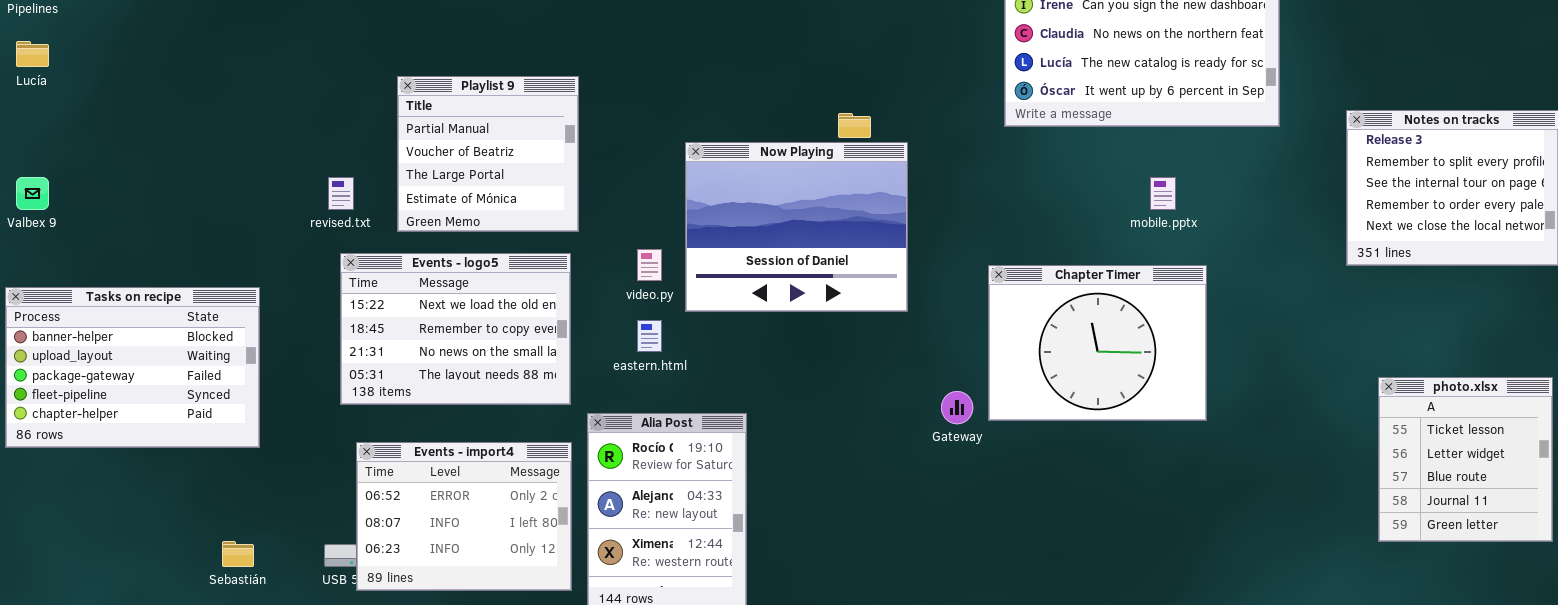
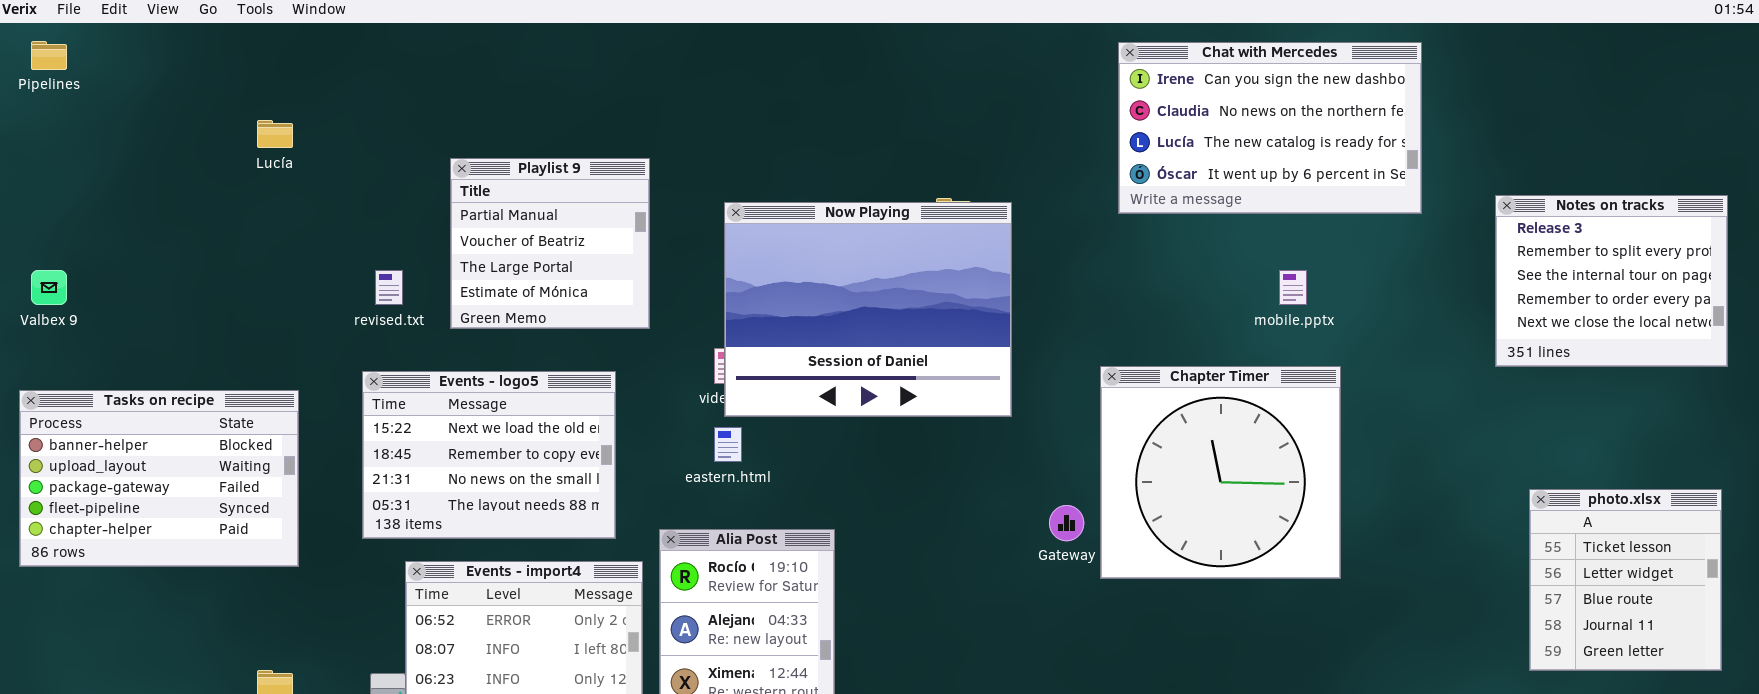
Lucía: [16,41,49,67] -> [257,120,293,148], moved
Now Playing: [685,142,908,312] -> [724,202,1012,417], resized
Events - logo5: [340,253,571,405] -> [362,371,616,539], moved
Chapter Timer: [988,265,1207,421] -> [1100,366,1341,579], resized

